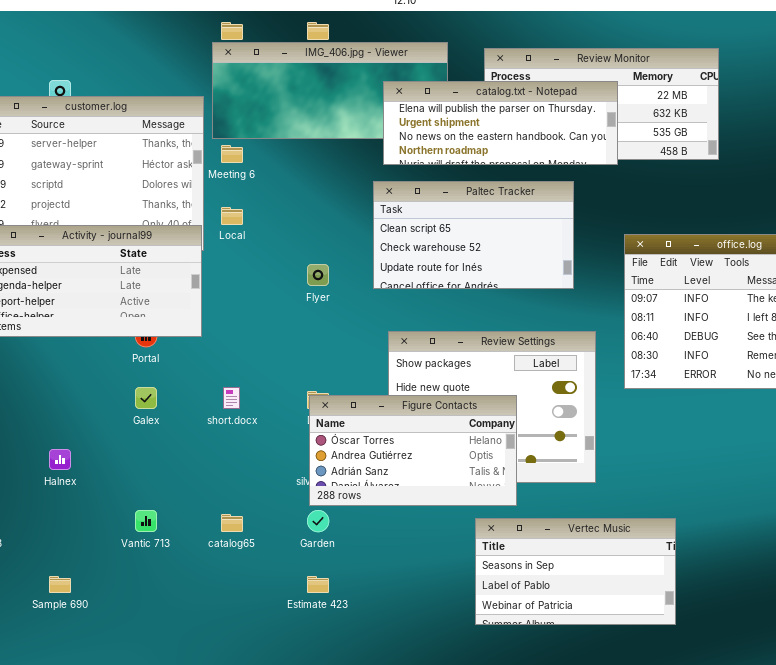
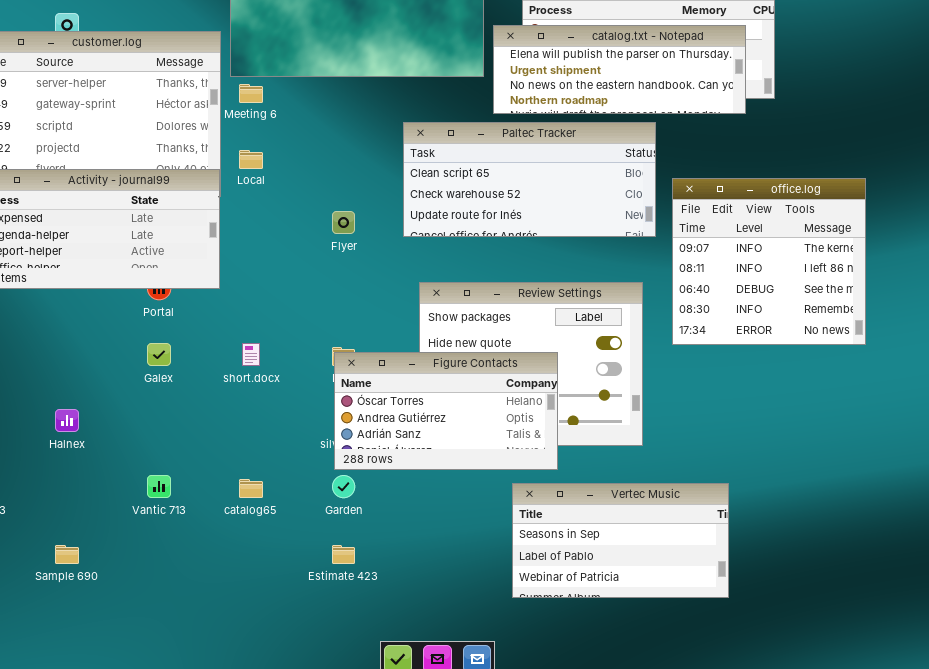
catalog.txt - Notepad: [383,81,618,165] -> [493,25,746,114], moved
Paltec Tracker: [373,181,574,289] -> [403,122,656,237], resized

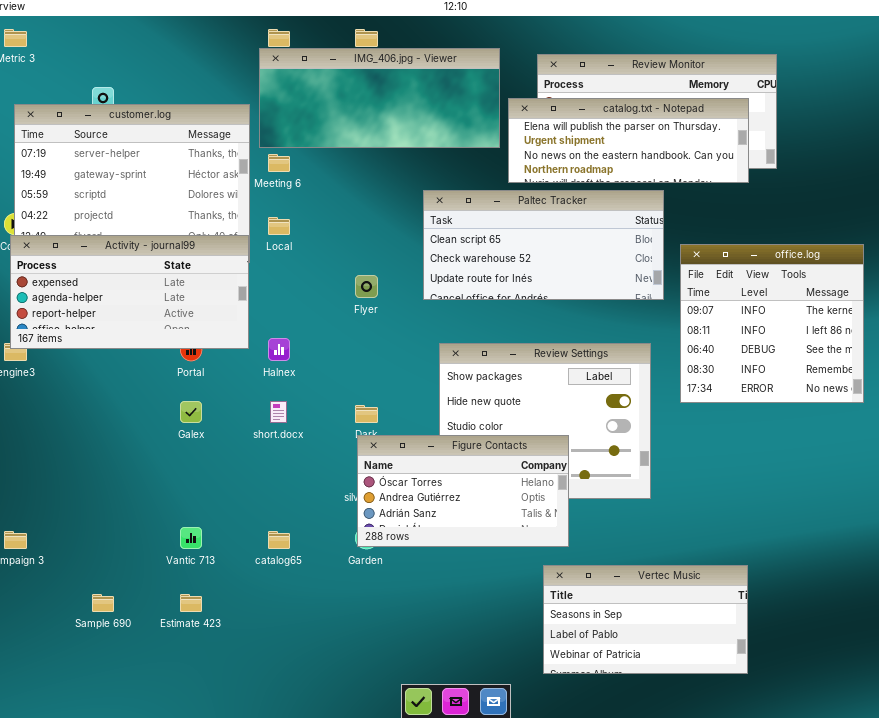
Figure Contacts: [334,352,558,470] -> [357,435,569,547], moved
Halnex: [55,409,79,432] -> [268,338,290,361], moved
Vertec Music: [512,483,729,598] -> [543,565,748,674], moved
Estimate 423: [332,545,355,564] -> [180,594,202,612], moved

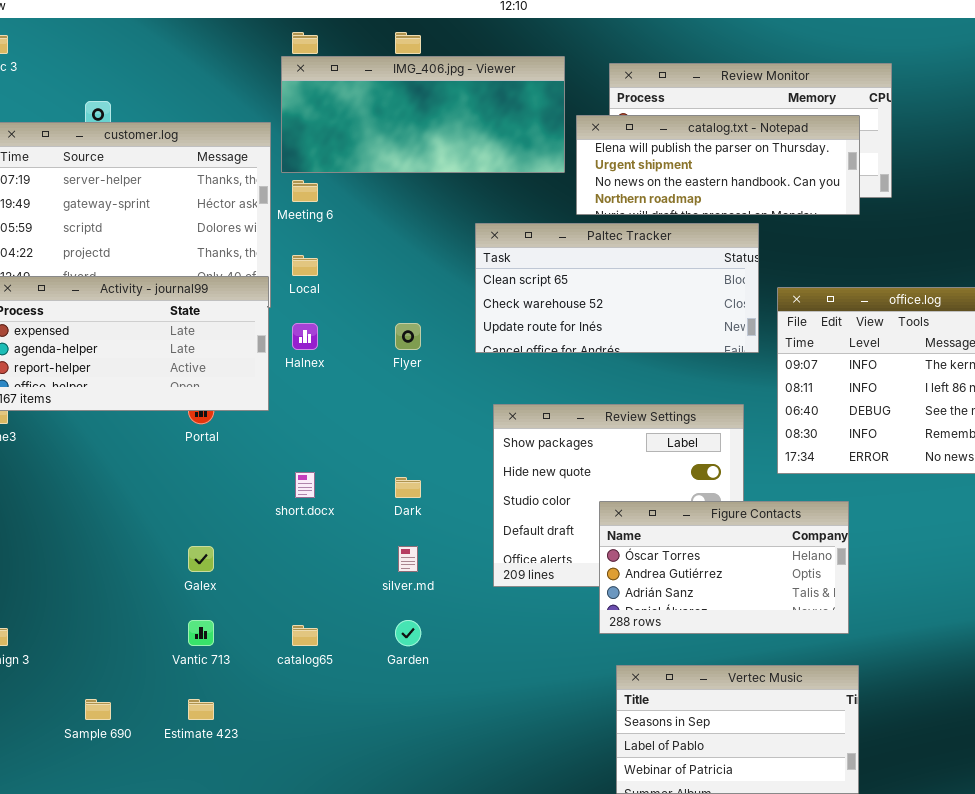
Halnex: [268,338,290,361] -> [292,323,318,350], moved
Galex: [180,401,202,423] -> [188,546,214,572], moved
Figure Contacts: [357,435,569,547] -> [599,501,849,634], moved

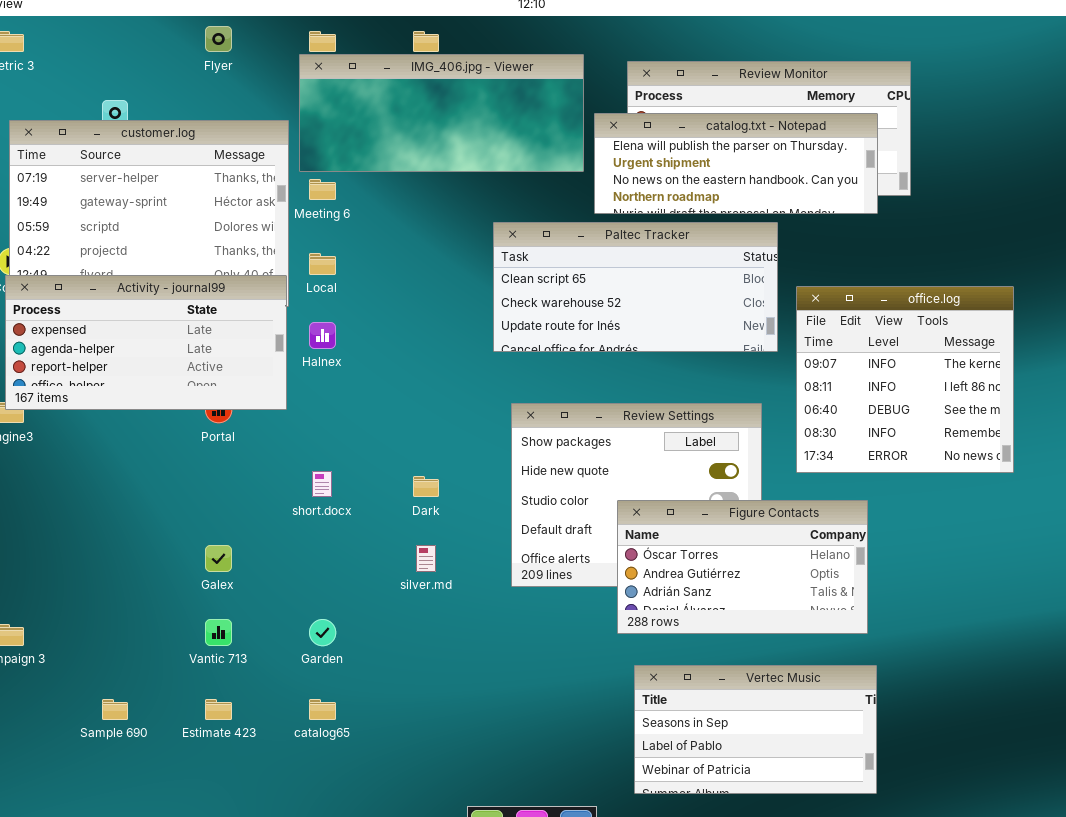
Flyer: [395,323,421,350] -> [205,26,232,52], moved
Garden: [395,620,421,646] -> [309,619,336,646], moved
catalog65: [292,625,318,646] -> [309,699,336,720], moved

